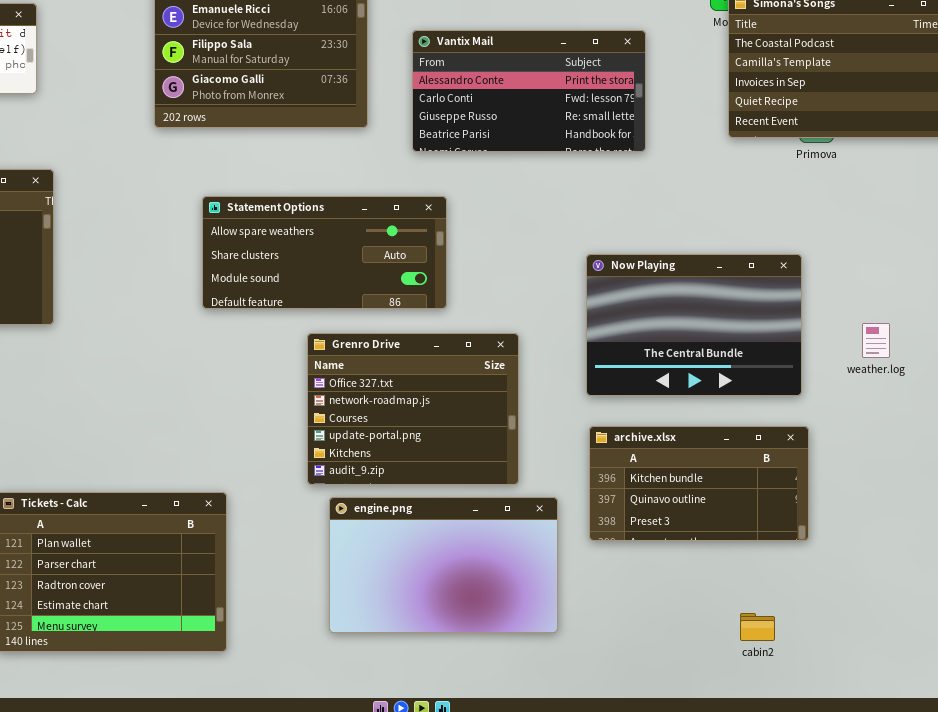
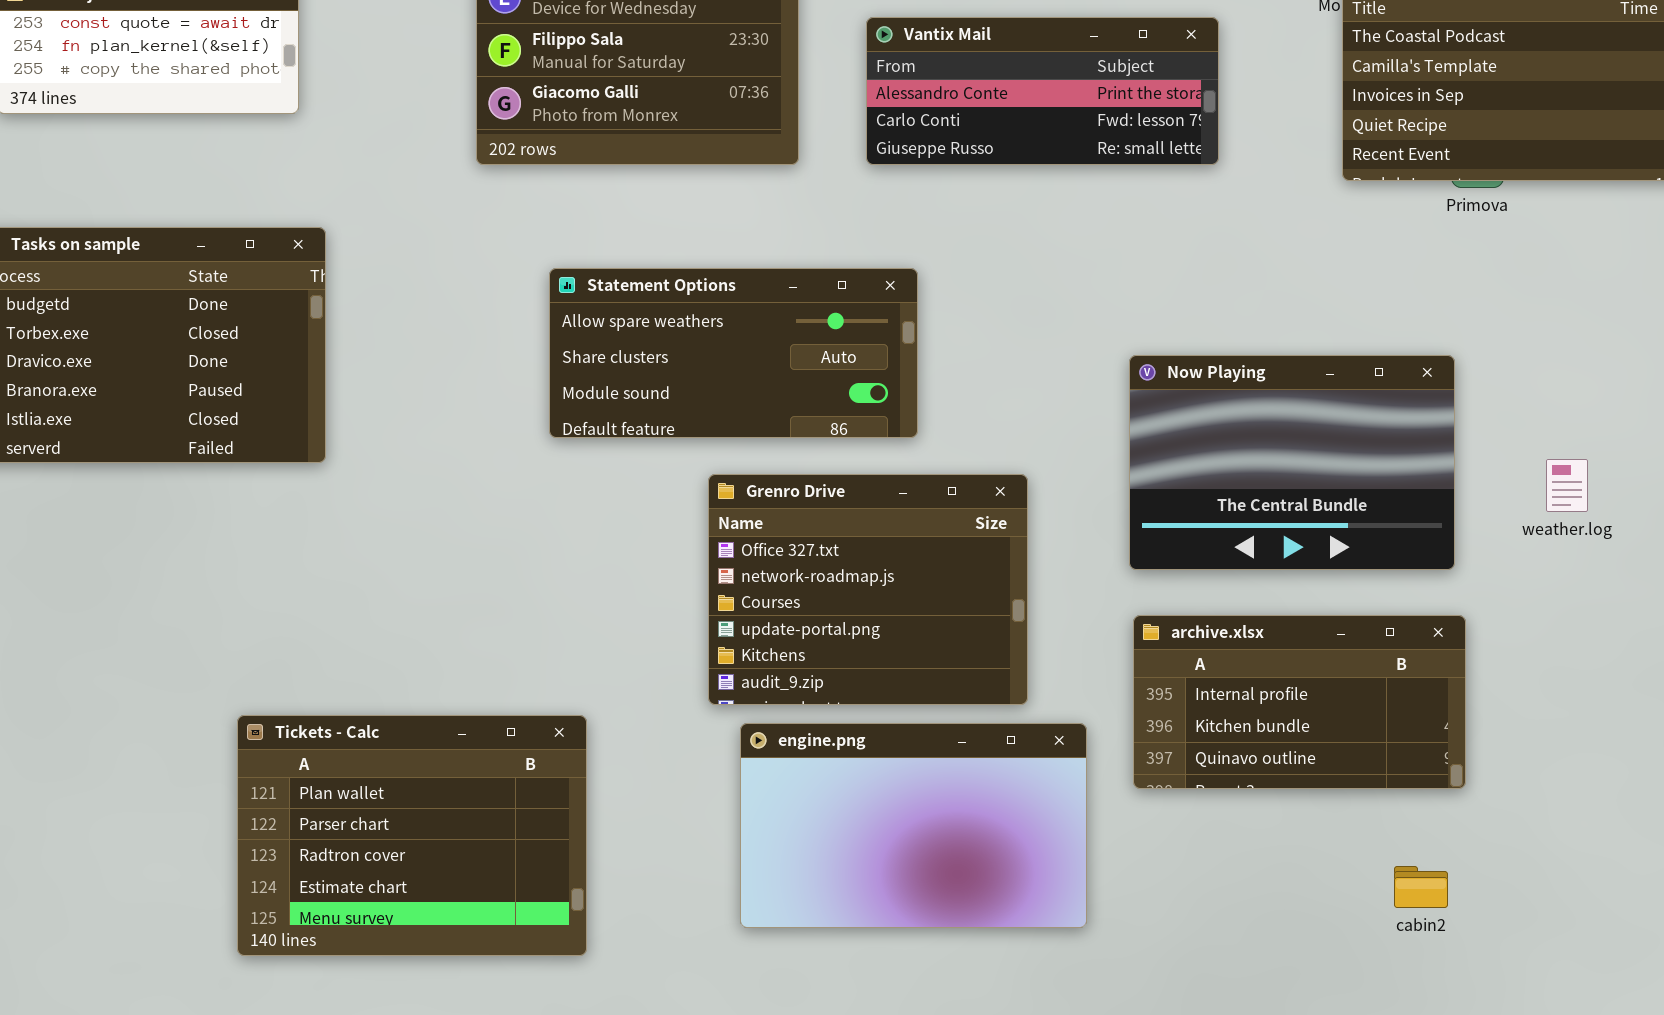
Vantix Mail: [412,30,646,152] -> [866,17,1219,165], resized
archive.xlsx: [589,426,809,541] -> [1133,615,1466,789], scrolled up 1 row
cabin2: [740,613,775,641] -> [1394,866,1448,908], moved

